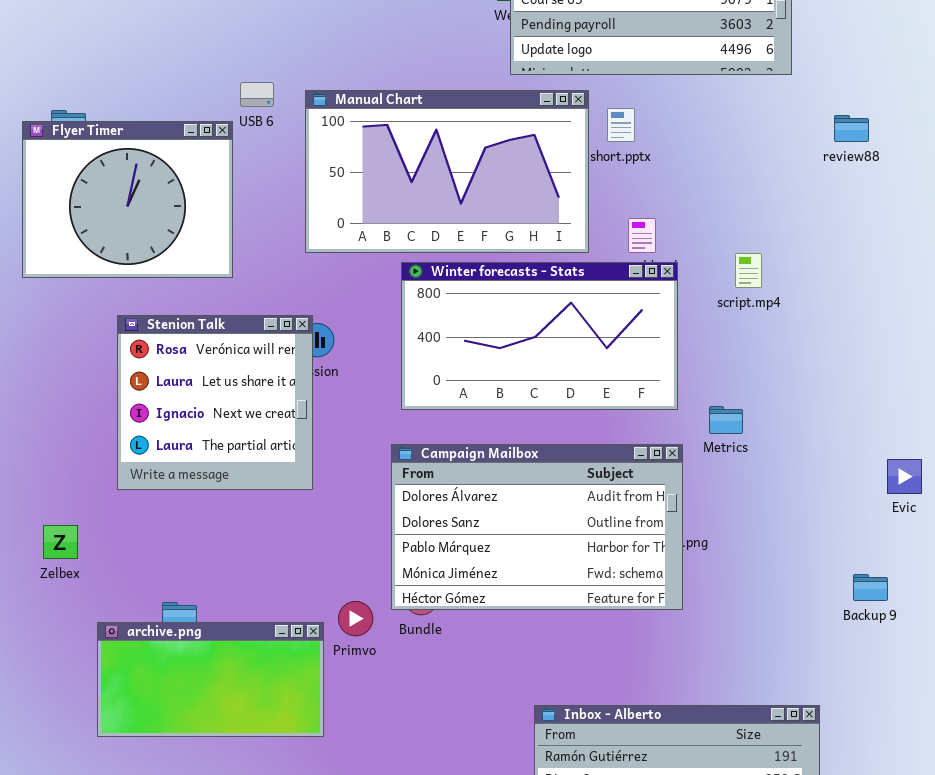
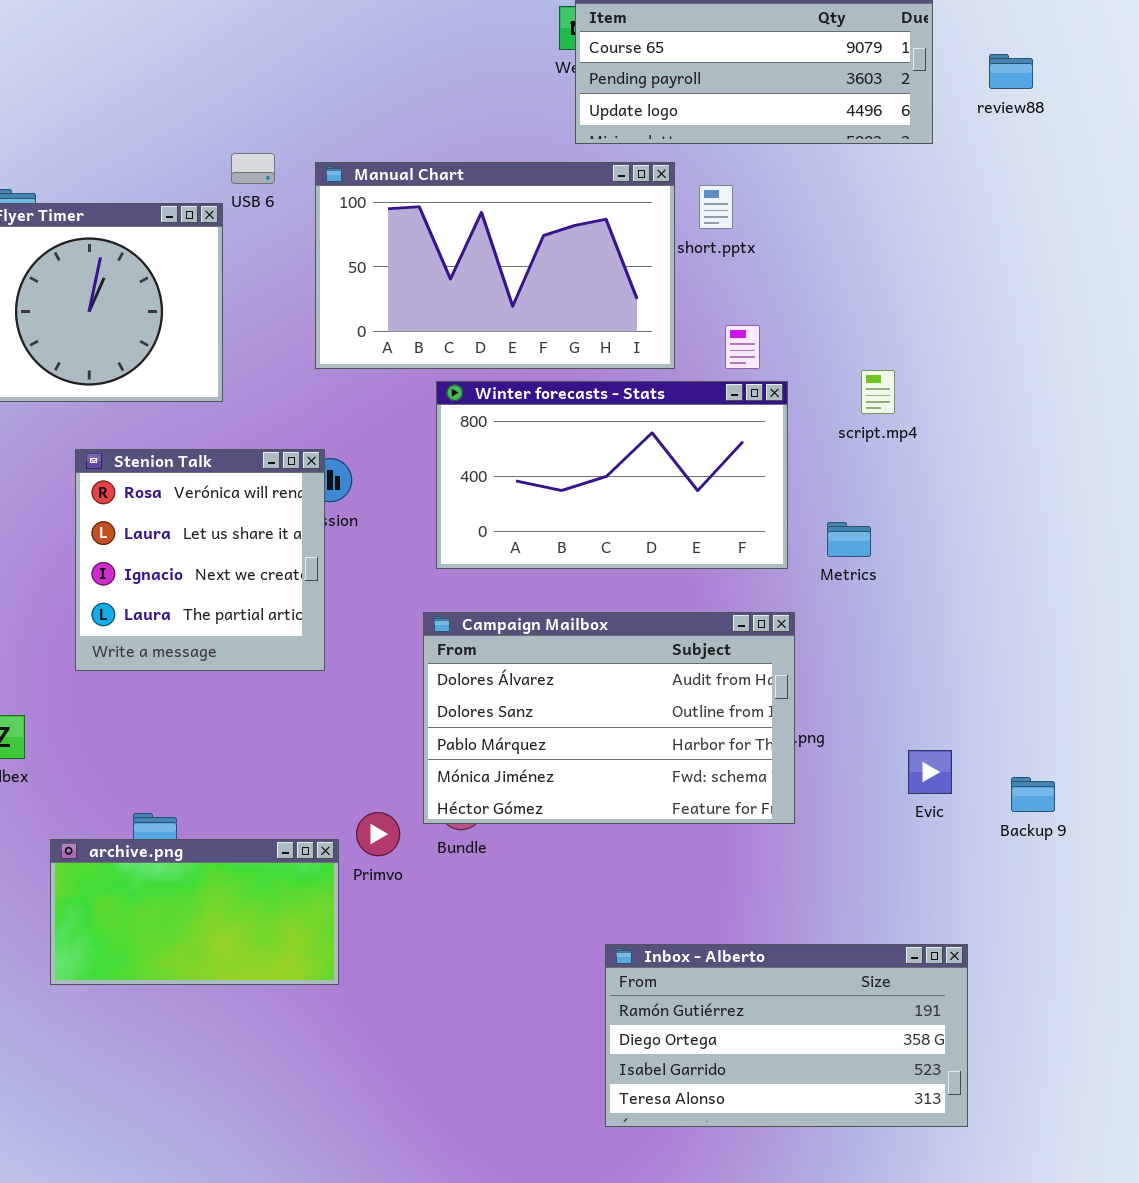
review88: [834,115,869,142] -> [989,54,1033,89], moved
Metrics: [709,406,743,434] -> [827,522,871,557], moved
Evic: [887,459,922,494] -> [908,750,952,794], moved

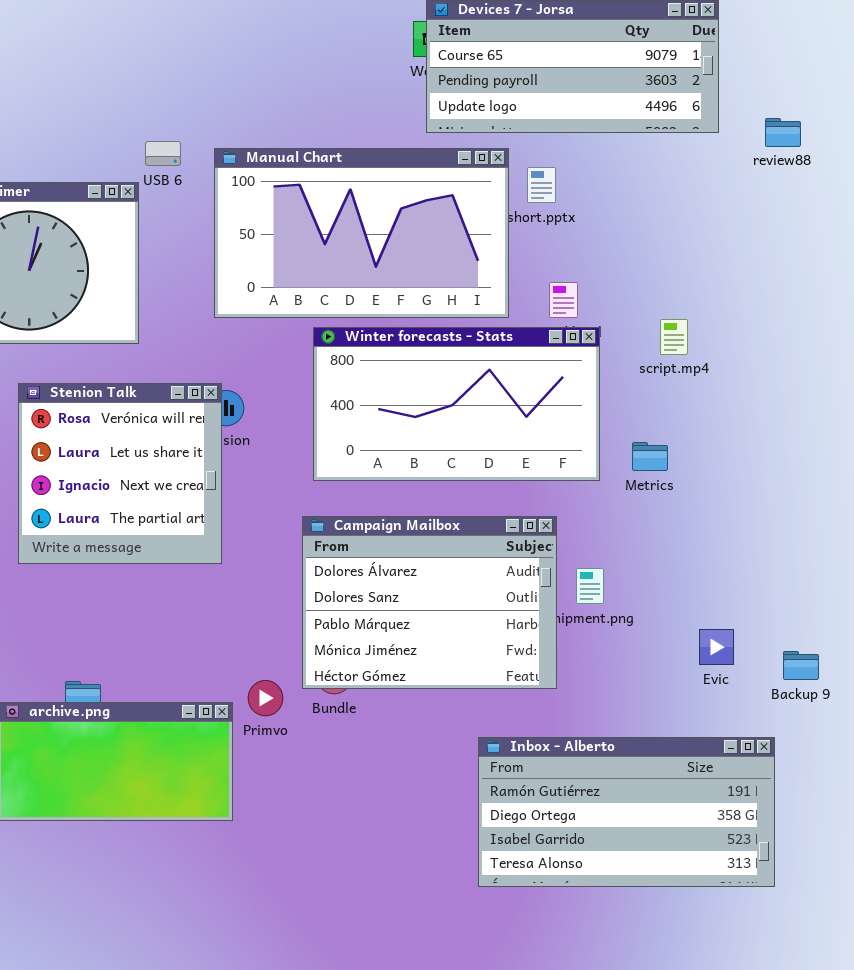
review88: [989,54,1033,89] -> [765,118,801,147], moved
Campaign Mailbox: [423,612,795,824] -> [302,516,557,689], resized
Inbox - Alberto: [605,944,968,1127] -> [478,737,775,887], moved

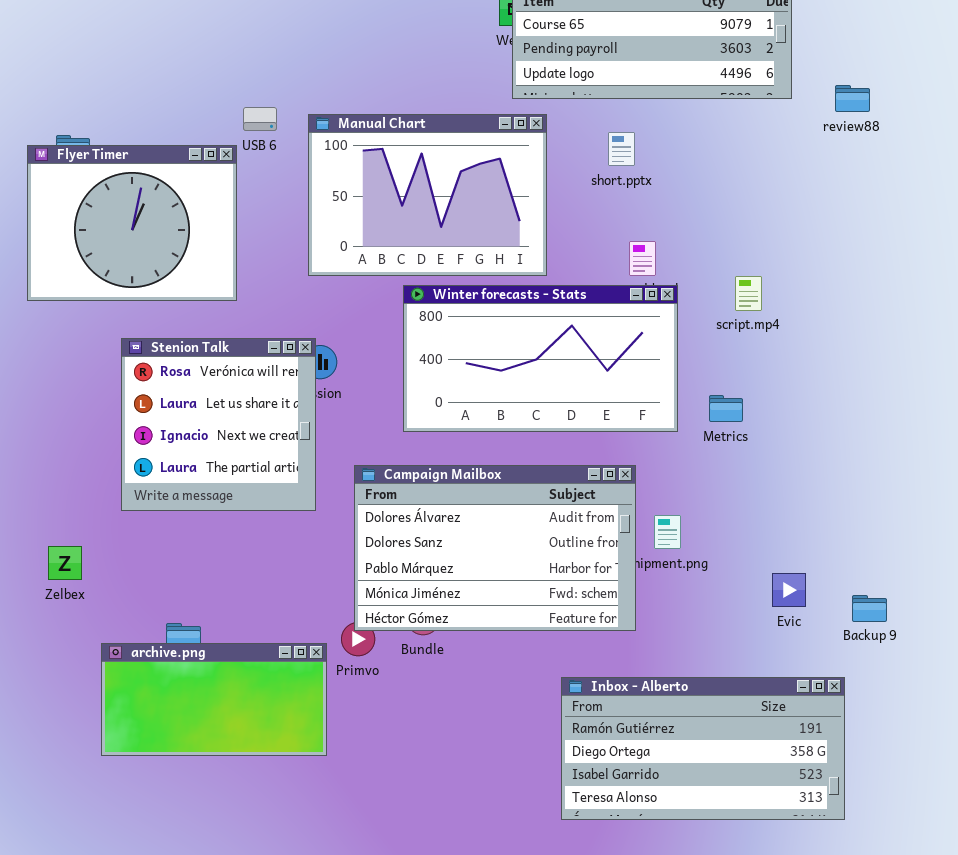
Manual Chart: [214,148,509,318] -> [308,114,547,276], resized
Campaign Mailbox: [302,516,557,689] -> [354,465,636,631], resized

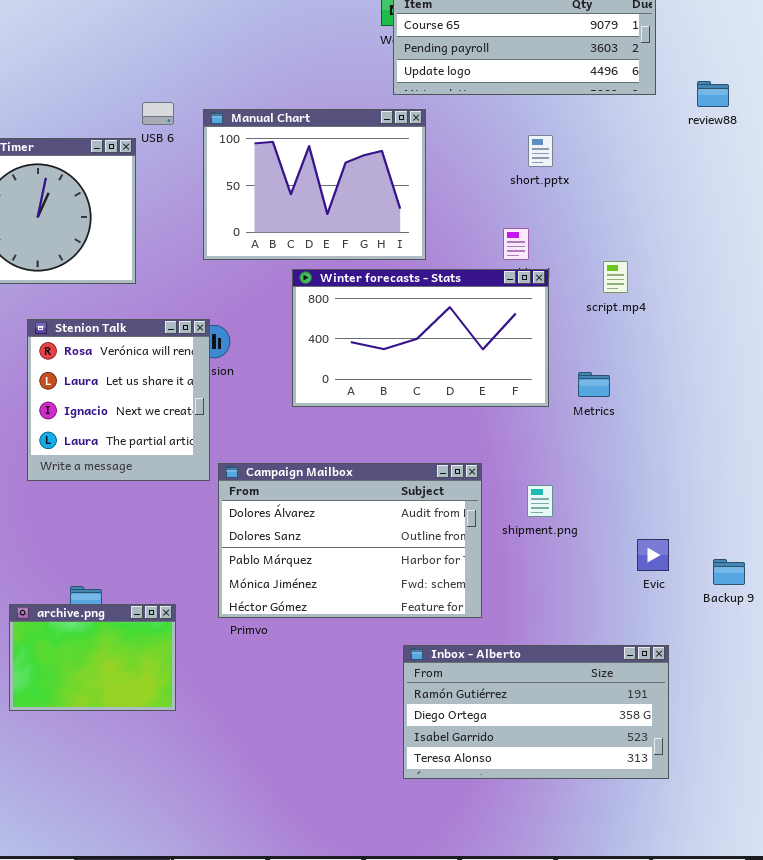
short.pptx: [608,132,635,166] -> [528,135,553,167], moved
Campaign Mailbox: [354,465,636,631] -> [218,463,482,618], moved
archive.png: [101,643,327,756] -> [9,604,176,711], resized
Inbox - Alberto: [561,677,845,820] -> [403,645,669,779], moved

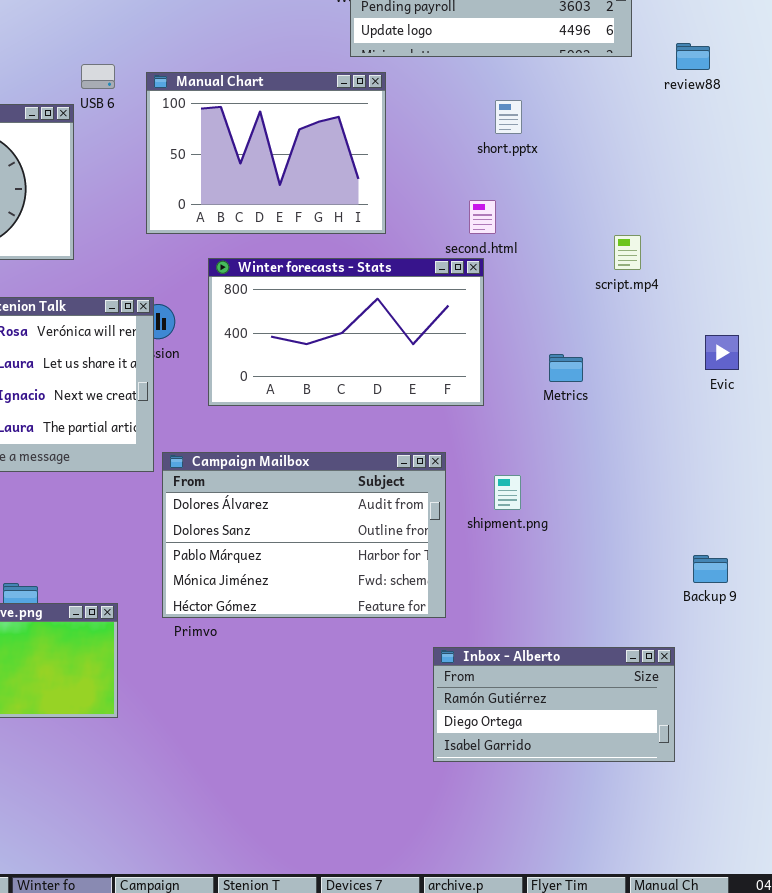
script.mp4: [603,261,628,293] -> [614,235,641,270], moved
Winter forecasts - Stats: [292,269,549,407] -> [208,258,484,406], moved
Evic: [637,539,669,571] -> [705,335,739,370], moved
Inbox - Alberto: [403,645,669,779] -> [433,647,675,762], moved, resized

